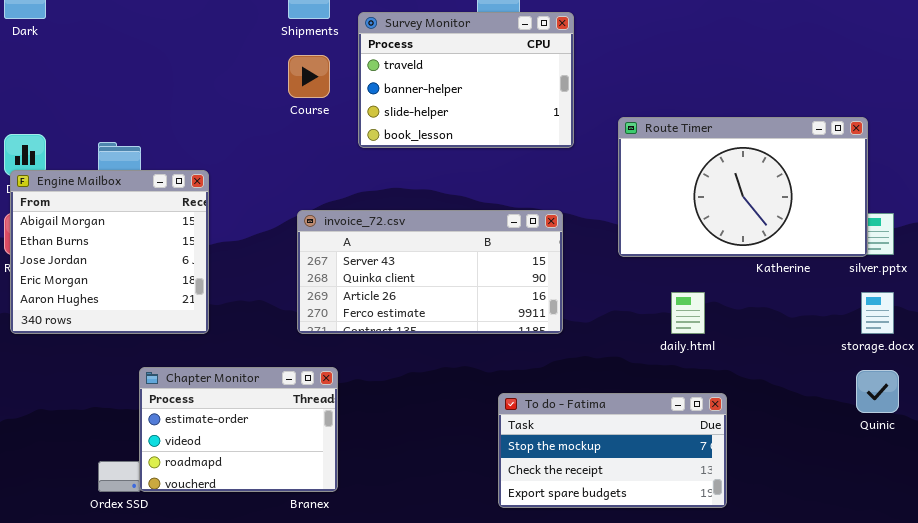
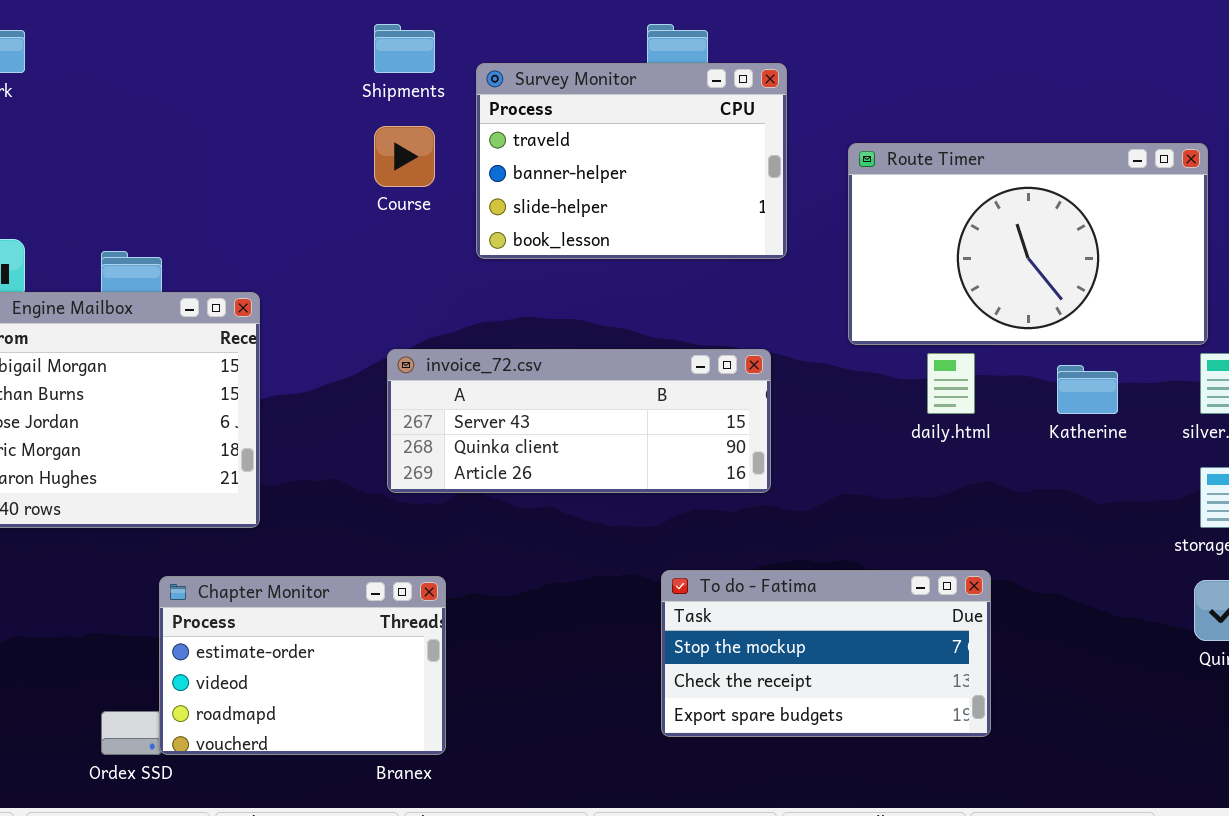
Route Timer: [618,117,868,257] -> [848,143,1208,345], moved
invoice_72.csv: [297,210,563,334] -> [387,349,771,493], resized
daily.html: [671,292,705,334] -> [927,353,975,414], moved
To do - Fatima: [498,393,727,508] -> [661,570,991,737], moved

